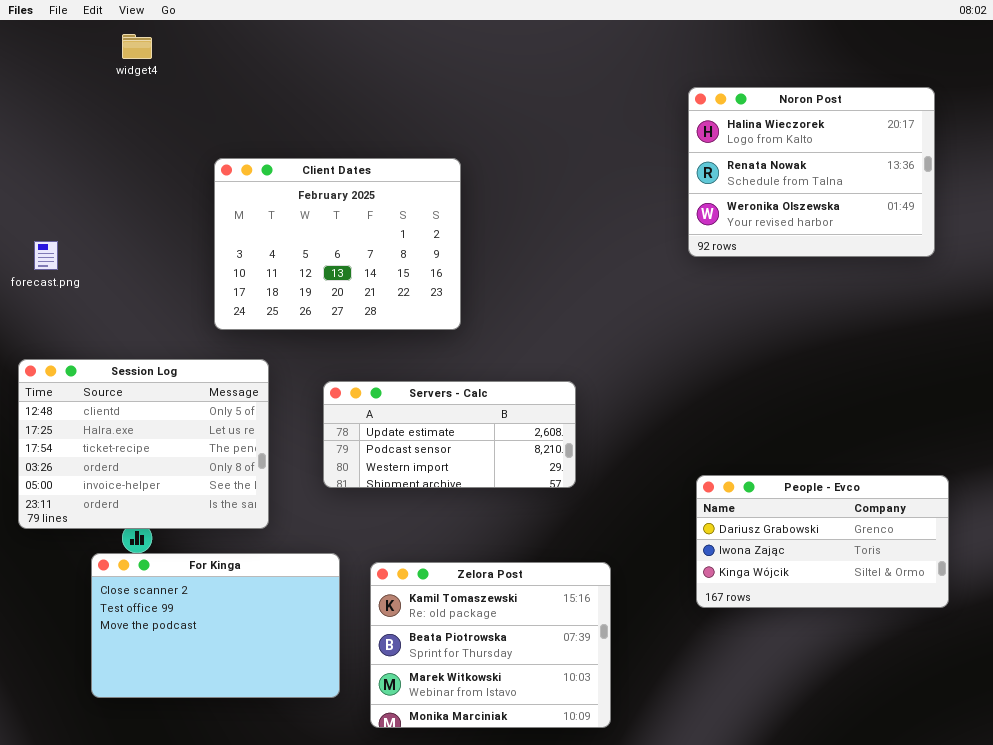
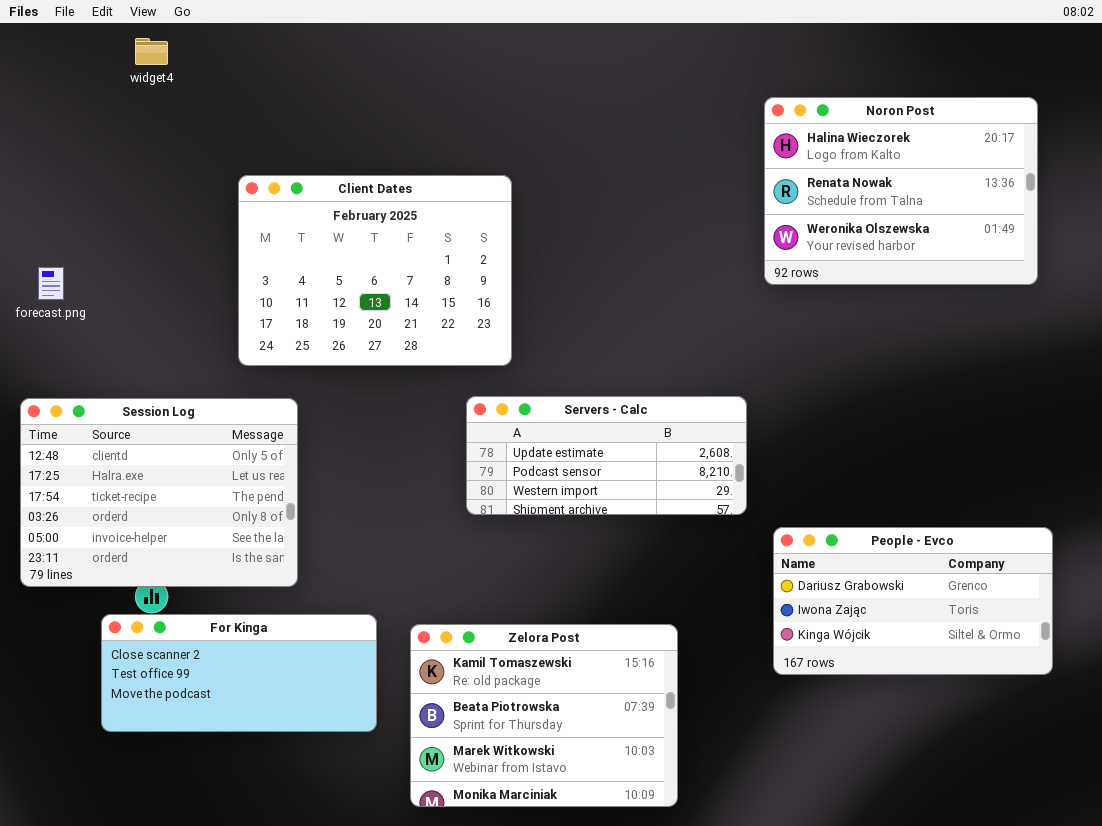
Servers - Calc: [323,381,576,488] -> [466,396,747,515], moved
For Kinga: [91,553,340,698] -> [101,614,377,732], resized

